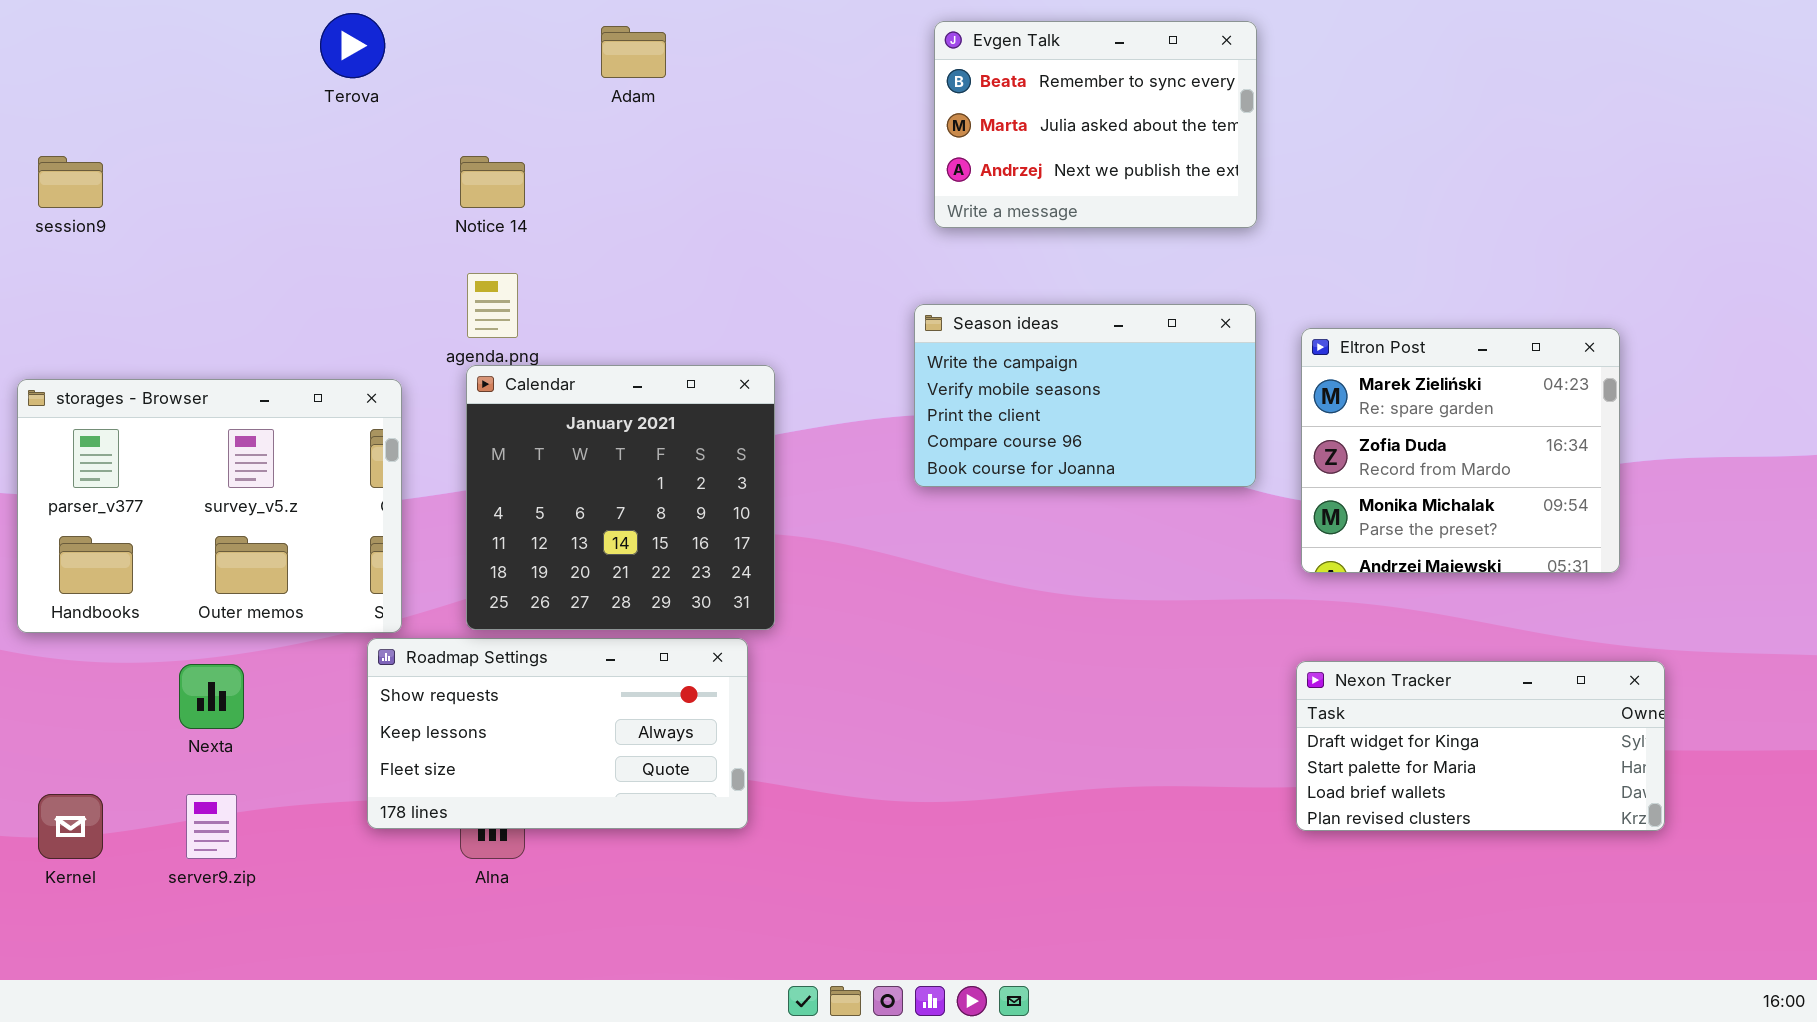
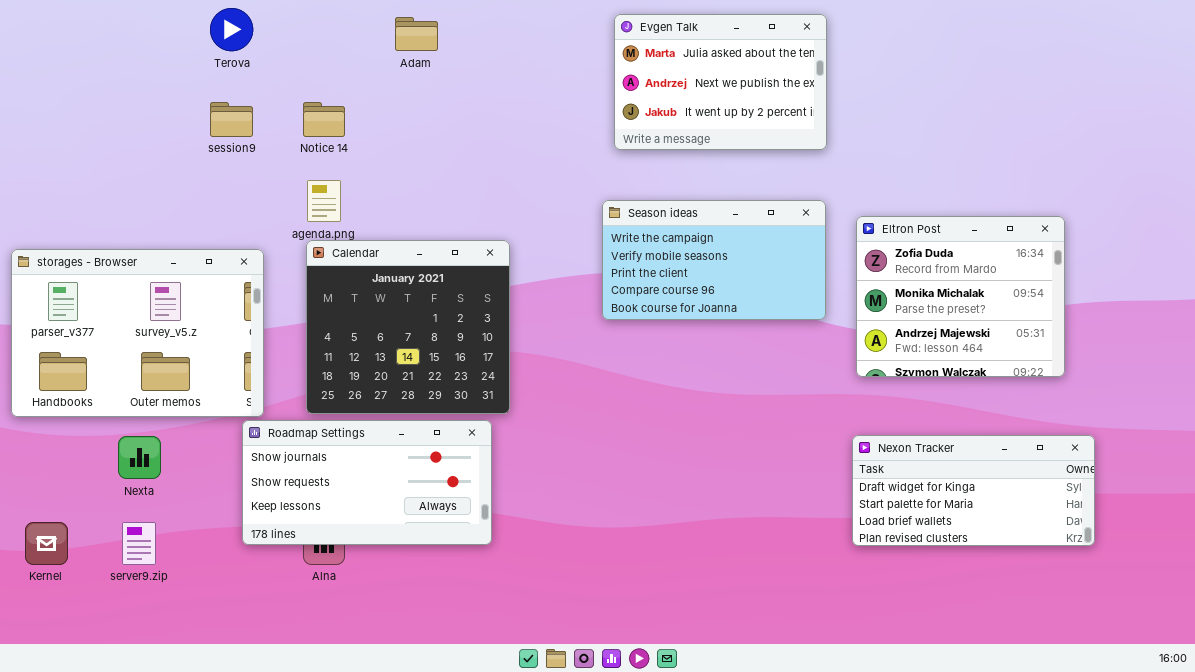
Evgen Talk: [934,21,1257,228] -> [614,14,827,150], scrolled down 1 row
session9: [38,156,103,208] -> [210,102,253,137], moved
Eltron Post: [1301,328,1620,573] -> [856,216,1065,377], scrolled down 1 row
Roadmap Settings: [367,638,748,829] -> [242,420,492,545], scrolled up 1 row

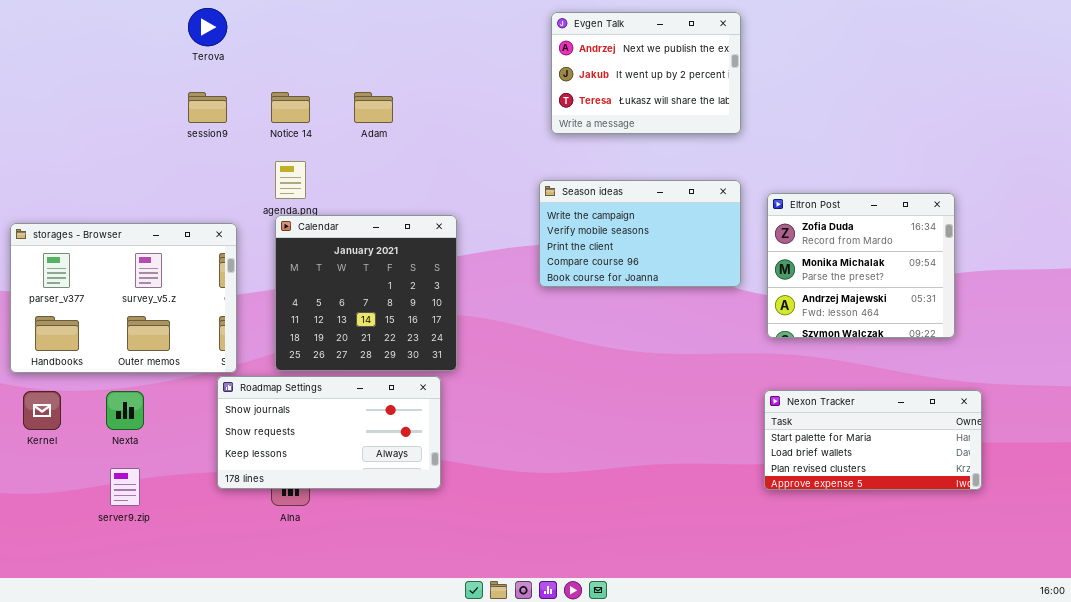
Evgen Talk: [614,14,827,150] -> [551,12,741,134], scrolled down 1 row
Adam: [395,17,438,51] -> [354,92,393,123], moved
Nexon Tracker: [852,435,1095,546] -> [764,390,982,490], scrolled down 1 row
Kernel: [25,522,68,565] -> [23,391,61,430], moved

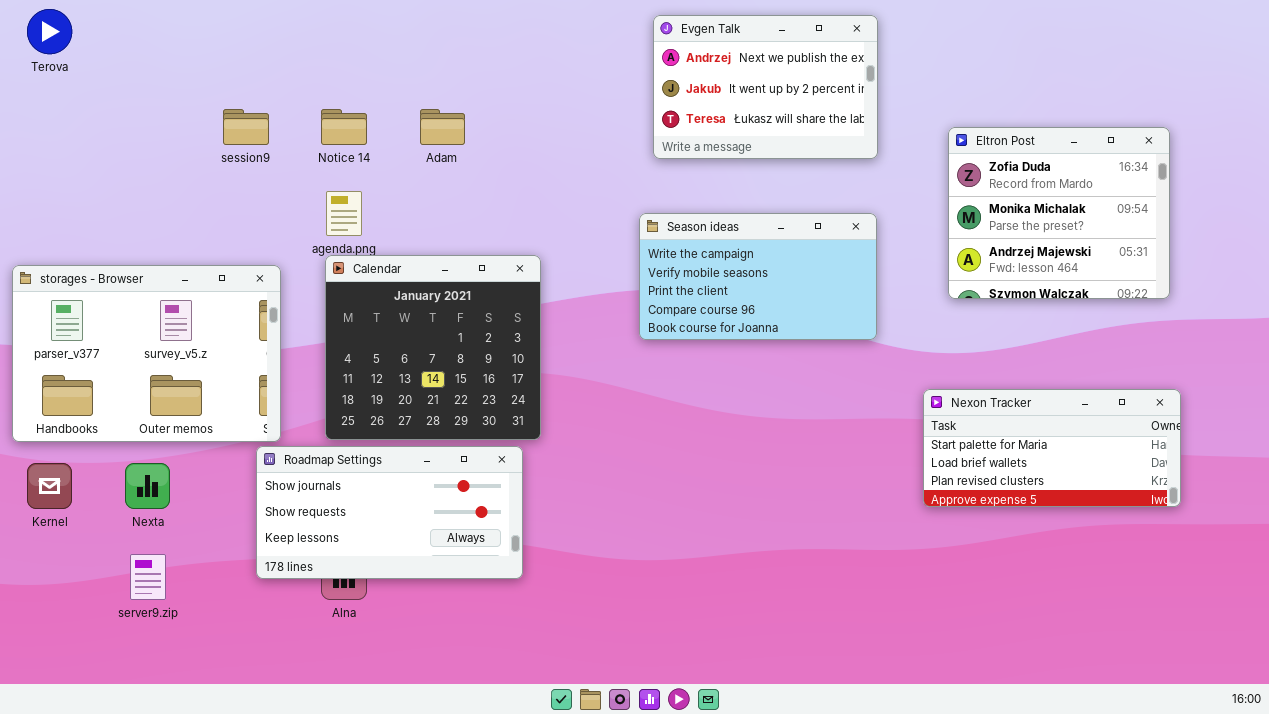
Terova: [188,8,227,46] -> [27,9,72,54], moved
Eltron Post: [767,193,955,338] -> [948,127,1170,299], moved
Nexon Tracker: [764,390,982,490] -> [923,389,1181,507], moved

